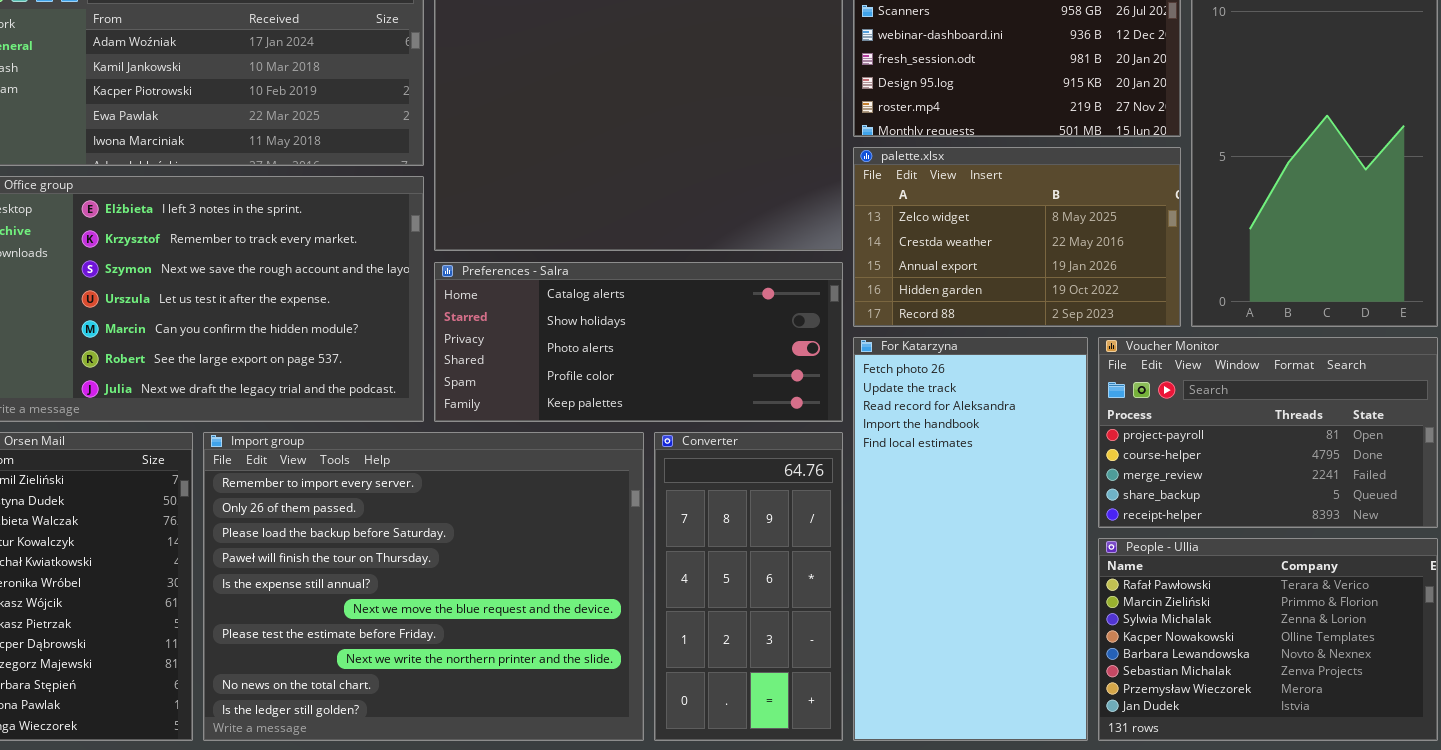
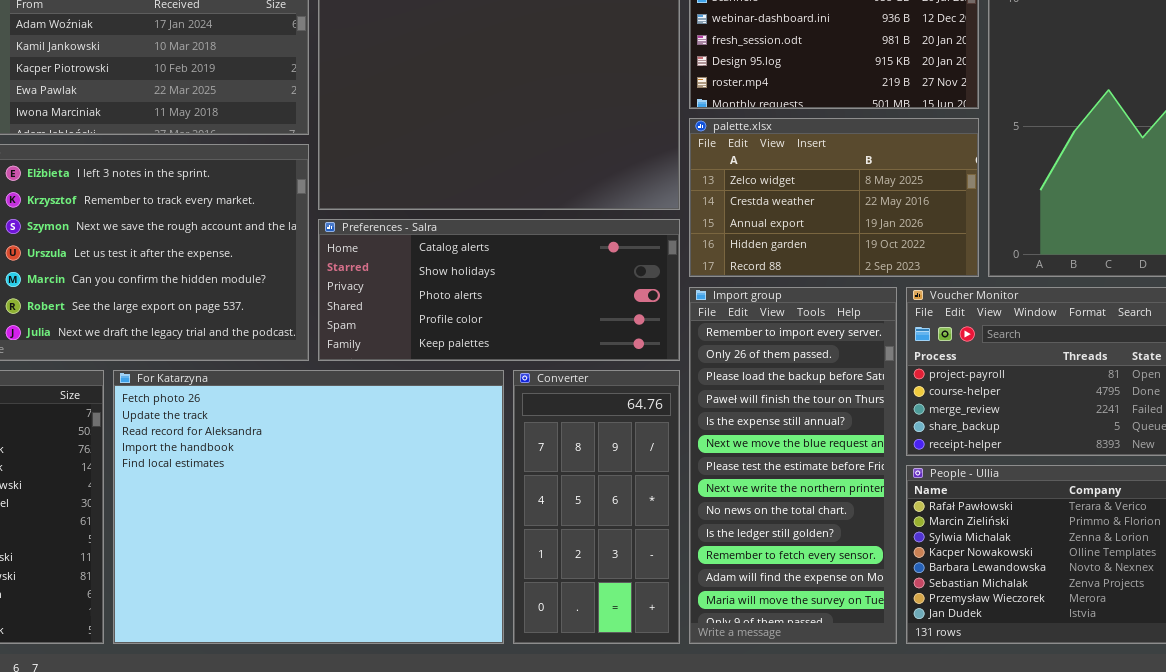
For Katarzyna: [853,337,1088,741] -> [113,370,504,644], moved, resized
Import group: [203,432,644,741] -> [689,287,897,644], moved, resized

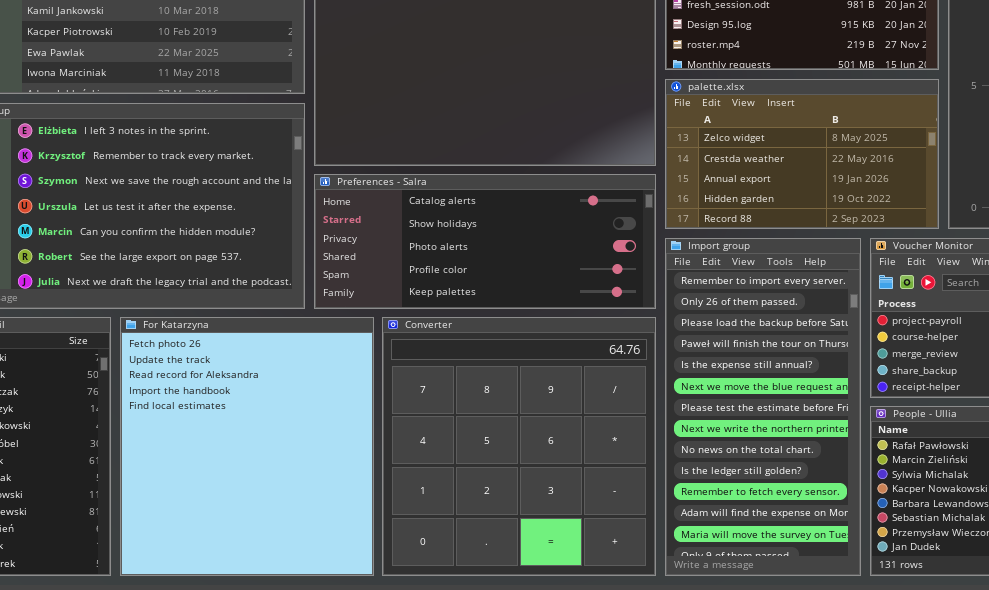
For Katarzyna: [113,370,504,644] -> [120,317,374,576], resized
Converter: [513,370,680,644] -> [382,317,656,576], resized

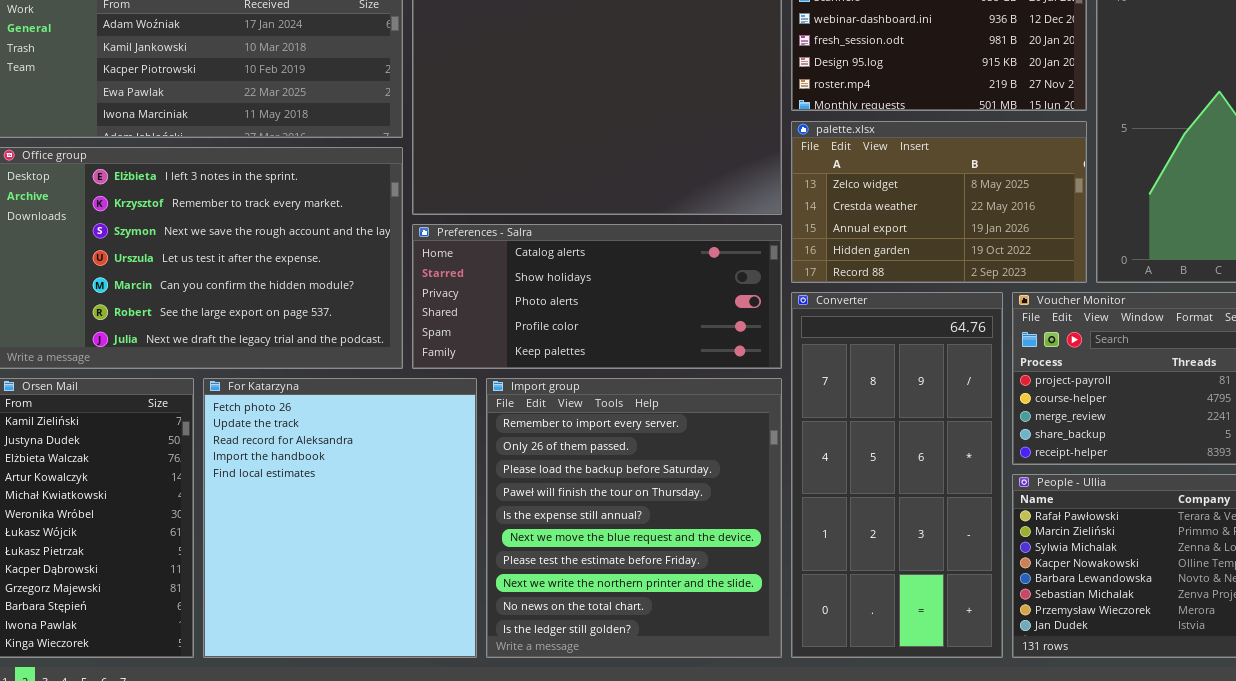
Import group: [665,238,861,576] -> [486,378,782,658], moved, resized
Converter: [382,317,656,576] -> [791,292,1003,658], moved, resized

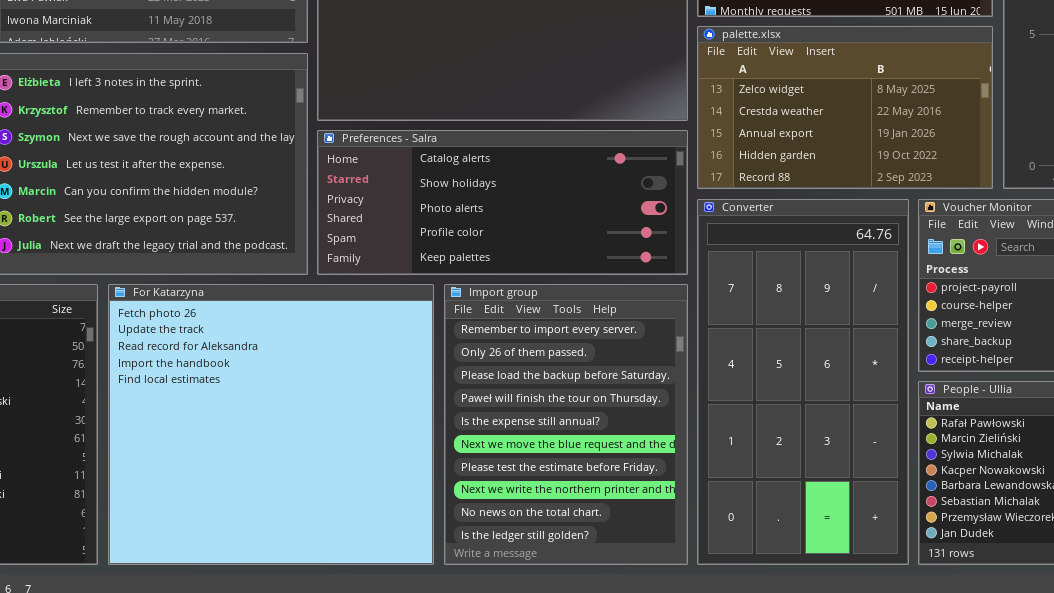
For Katarzyna: [203,378,477,658] -> [108,284,434,565], resized
Import group: [486,378,782,658] -> [444,284,688,565], resized

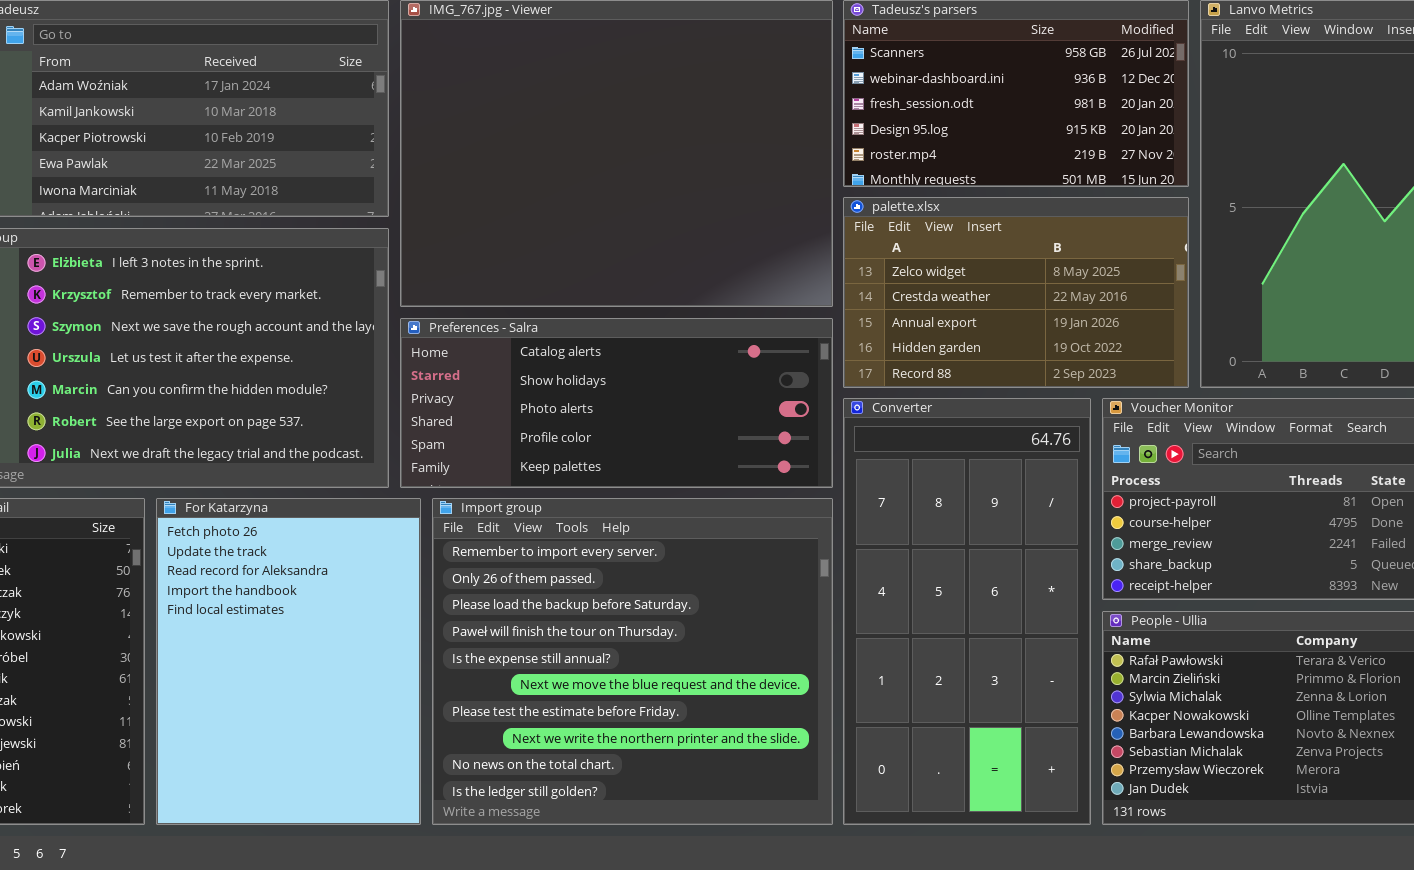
For Katarzyna: [108,284,434,565] -> [156,498,421,825], resized
Import group: [444,284,688,565] -> [432,498,833,825], resized

